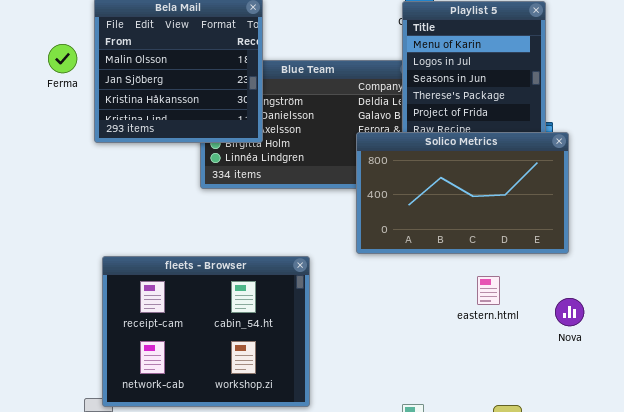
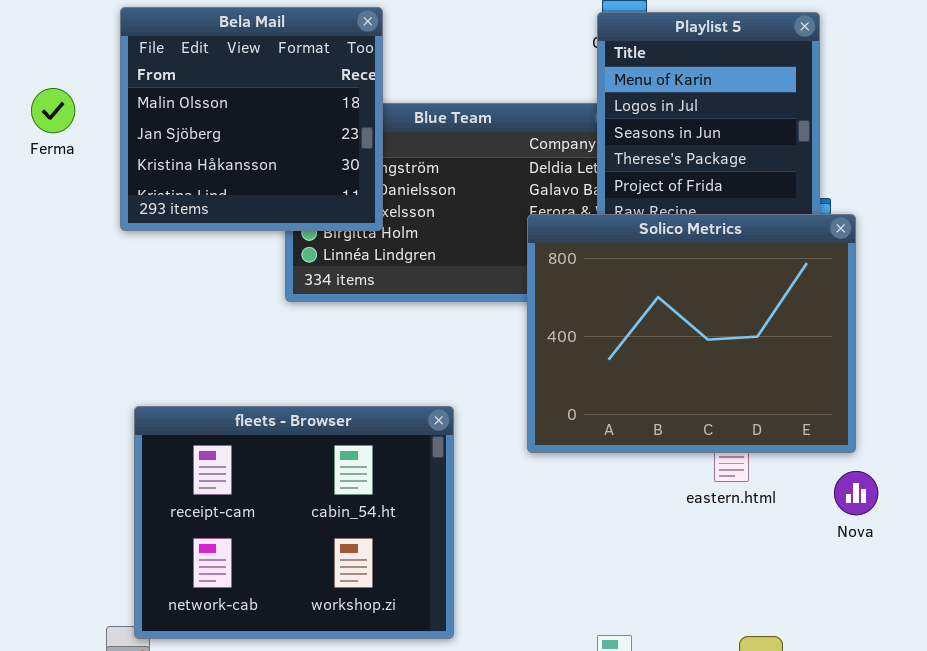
Ferma: [48,44,77,73] -> [31,88,75,133], moved
Solico Metrics: [356,132,569,254] -> [527,214,856,453], resized

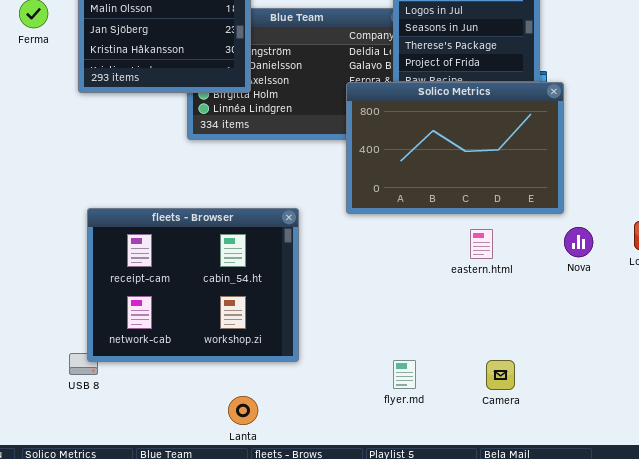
Solico Metrics: [527,214,856,453] -> [346,82,564,214], resized
Nova: [834,471,878,515] -> [564,227,593,257], moved

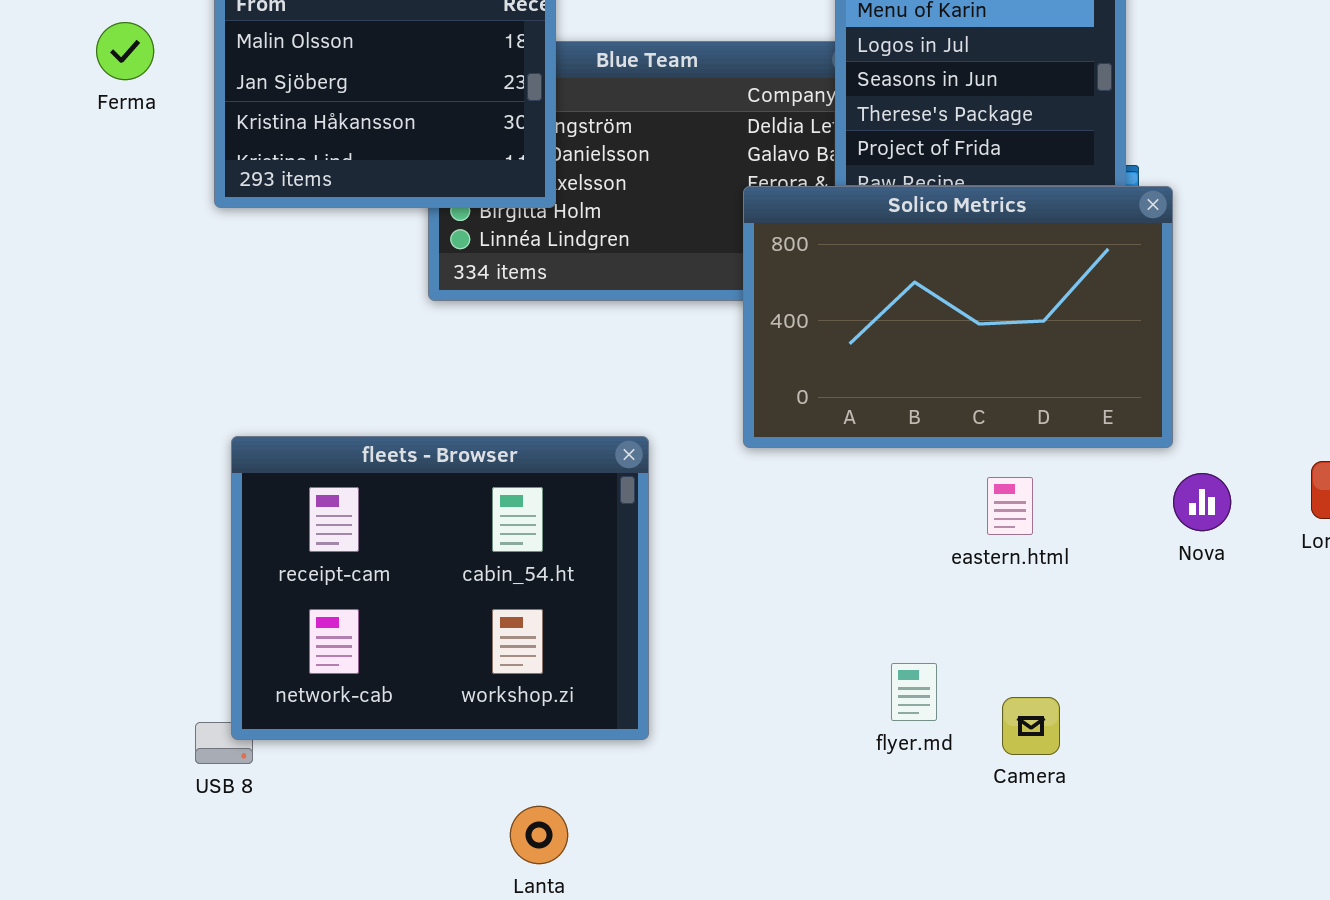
flyer.md: [393,360,416,389] -> [891,663,937,721], moved
Camera: [486,360,515,390] -> [1002,697,1060,755], moved

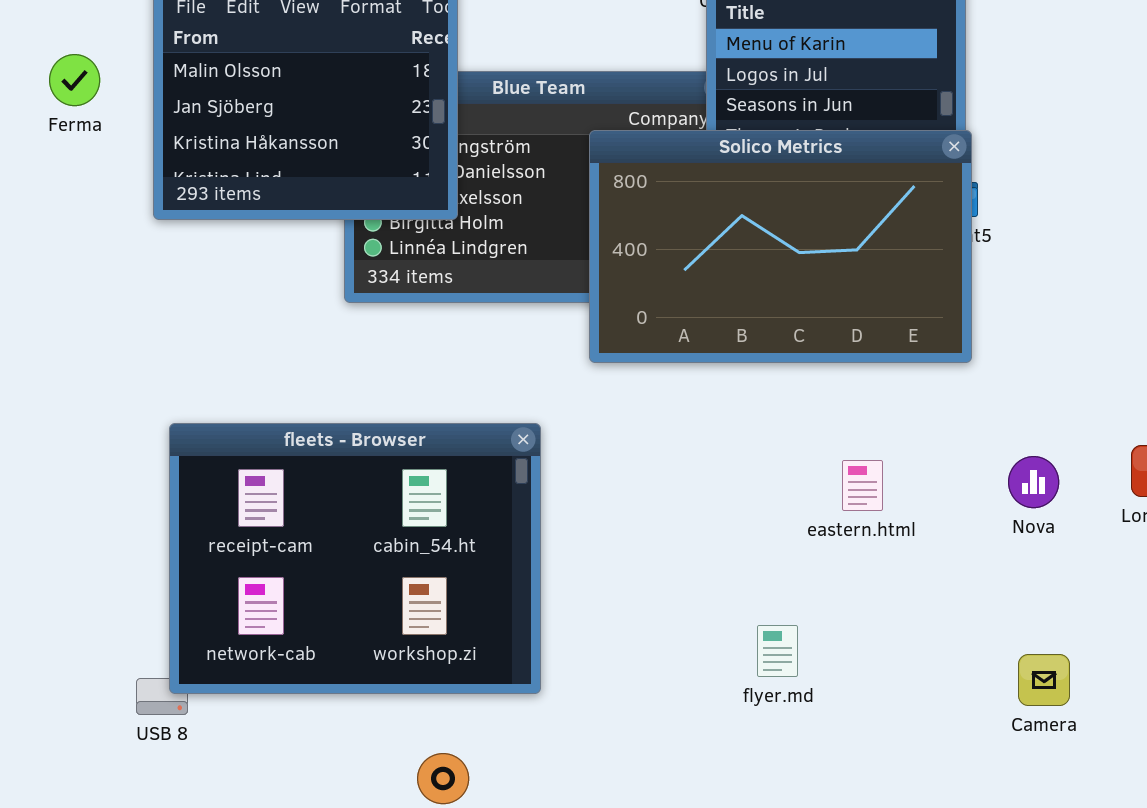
Solico Metrics: [743,186,1173,448] -> [589,130,972,363], moved
Camera: [1002,697,1060,755] -> [1018,654,1070,706], moved

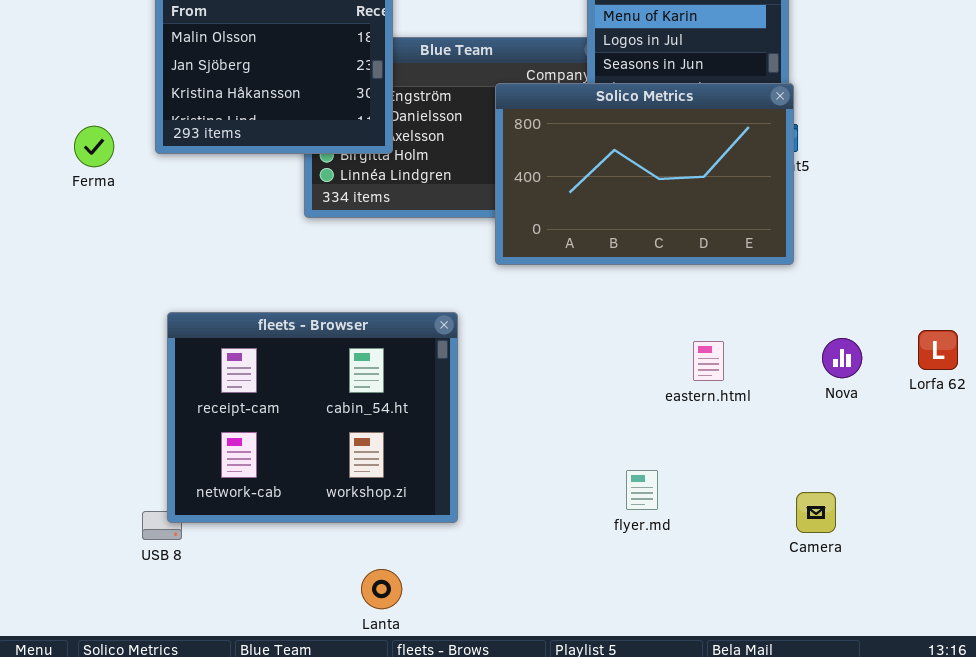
Ferma: [49,54,100,106] -> [74,126,114,167], moved
Camera: [1018,654,1070,706] -> [796,492,836,533], moved

